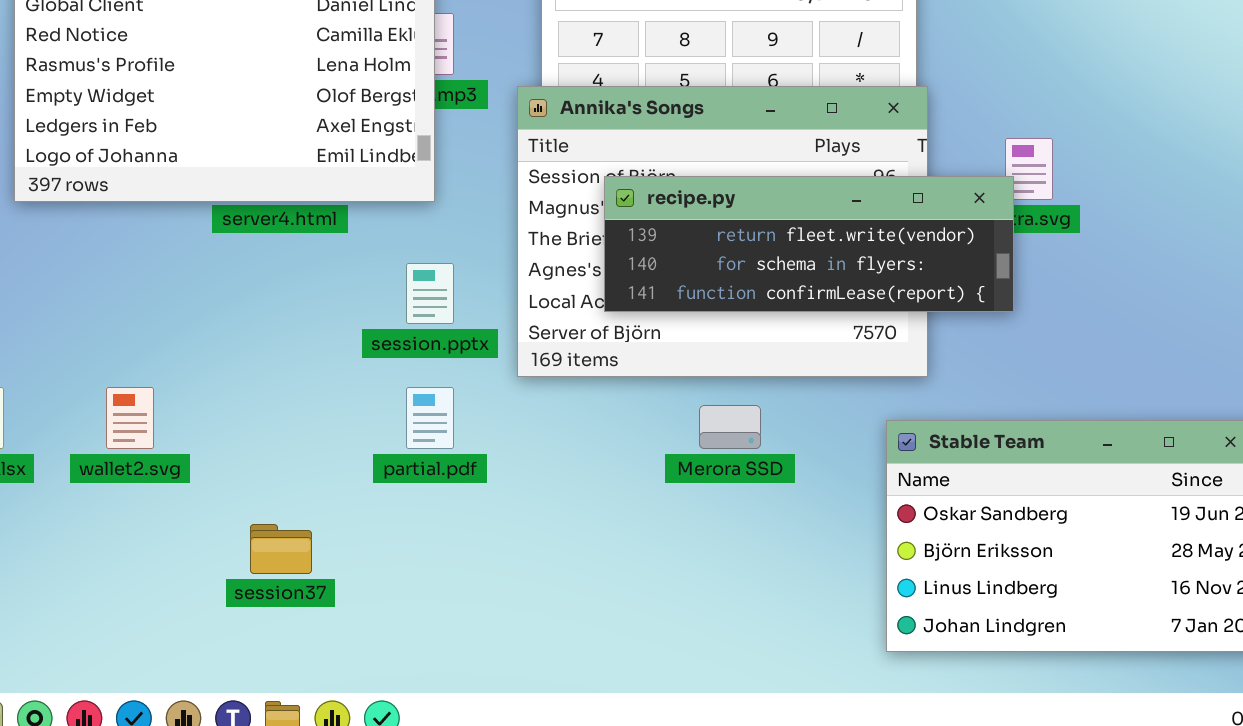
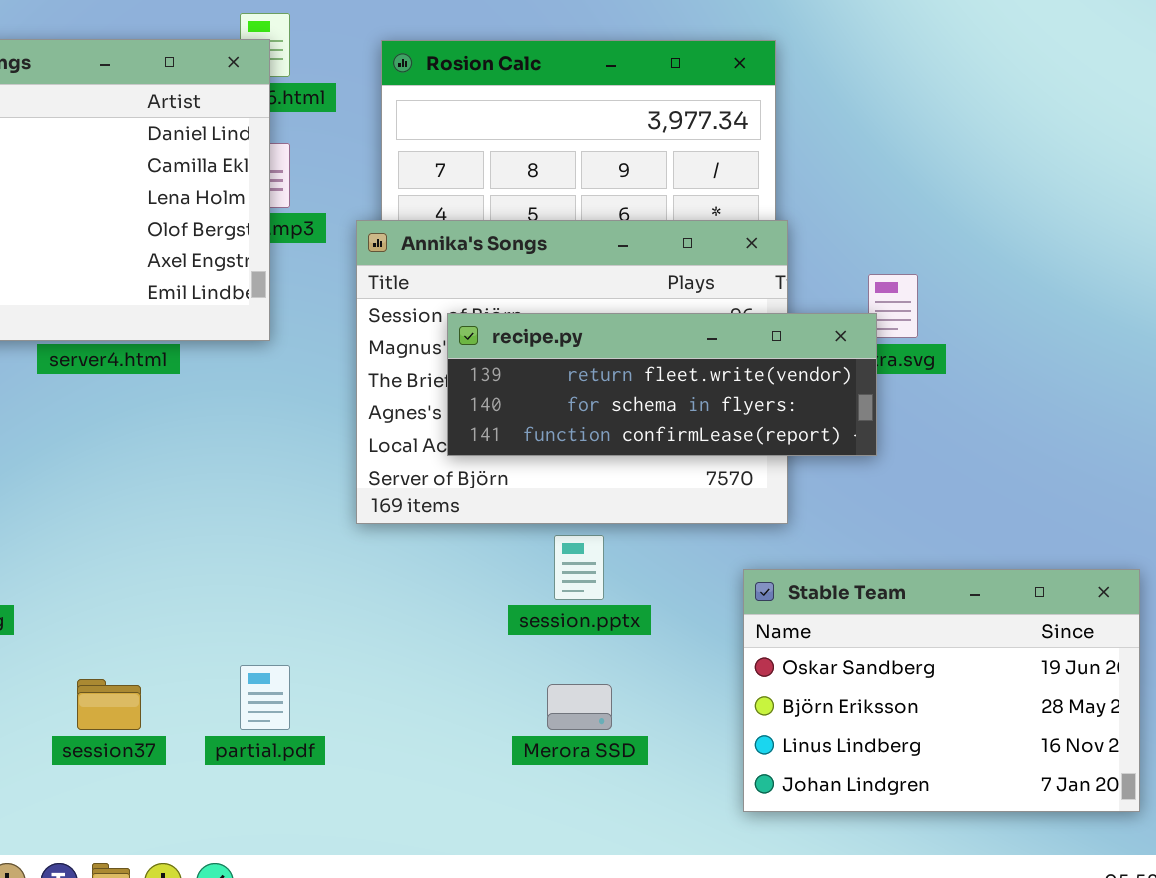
session.pptx: [406,263,454,324] -> [554,535,604,600], moved
partial.pdf: [406,387,454,449] -> [240,665,290,730], moved
Merora SSD: [699,405,761,449] -> [547,684,612,730], moved

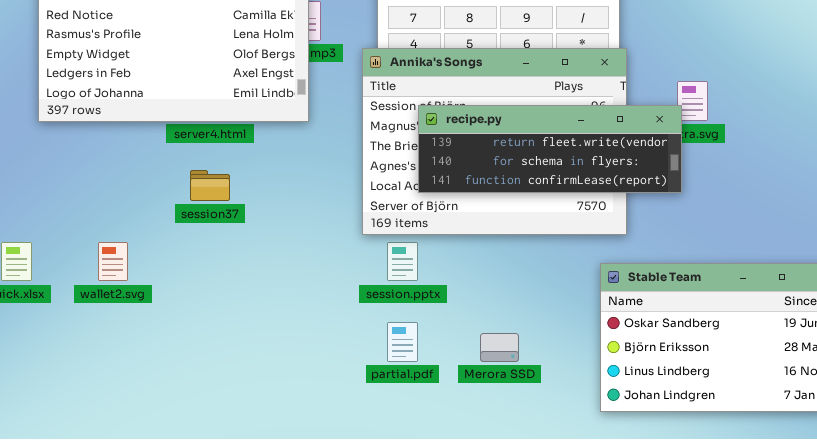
session.pptx: [554,535,604,600] -> [387,242,418,281], moved
partial.pdf: [240,665,290,730] -> [387,322,418,362], moved
session37: [77,679,141,730] -> [190,170,230,201], moved

